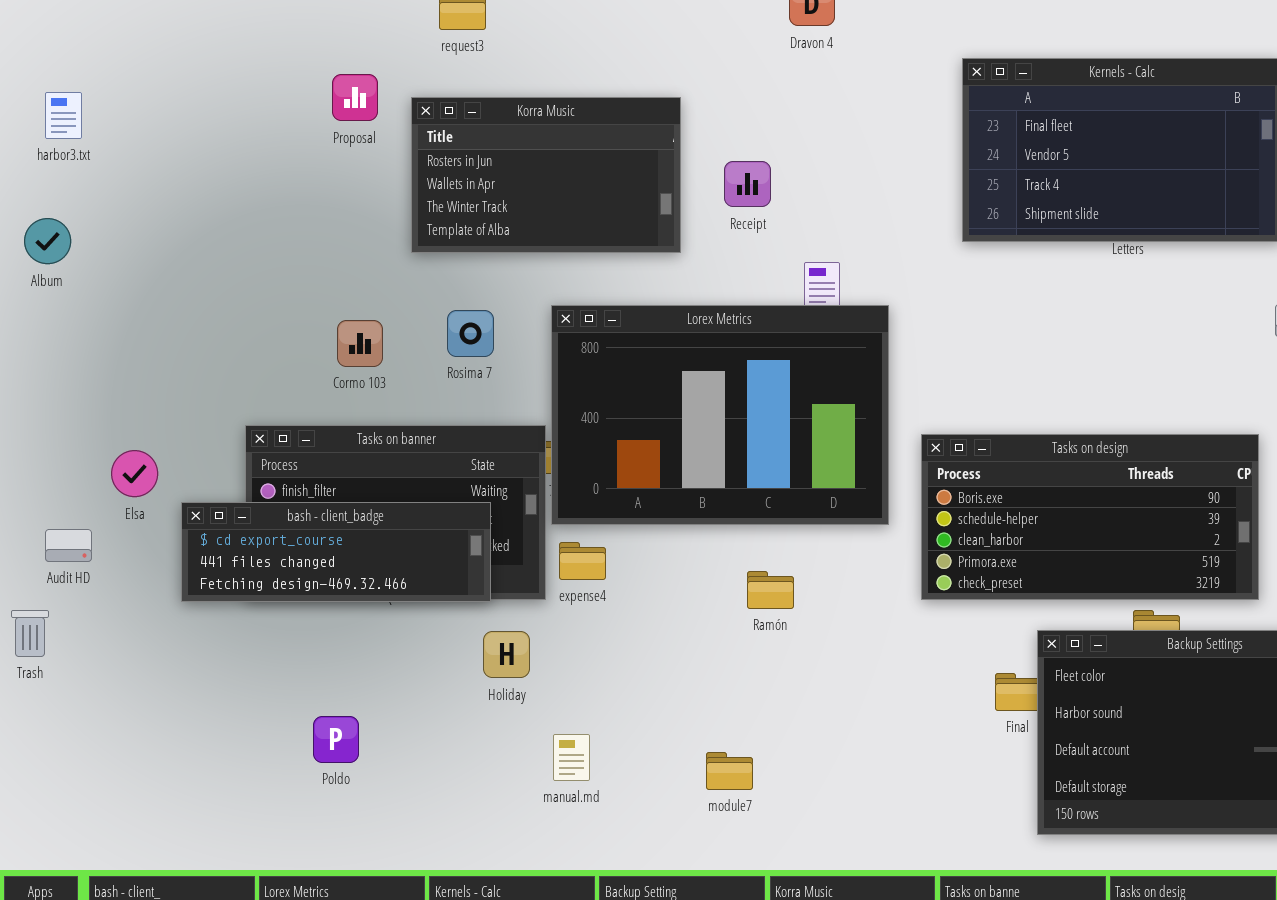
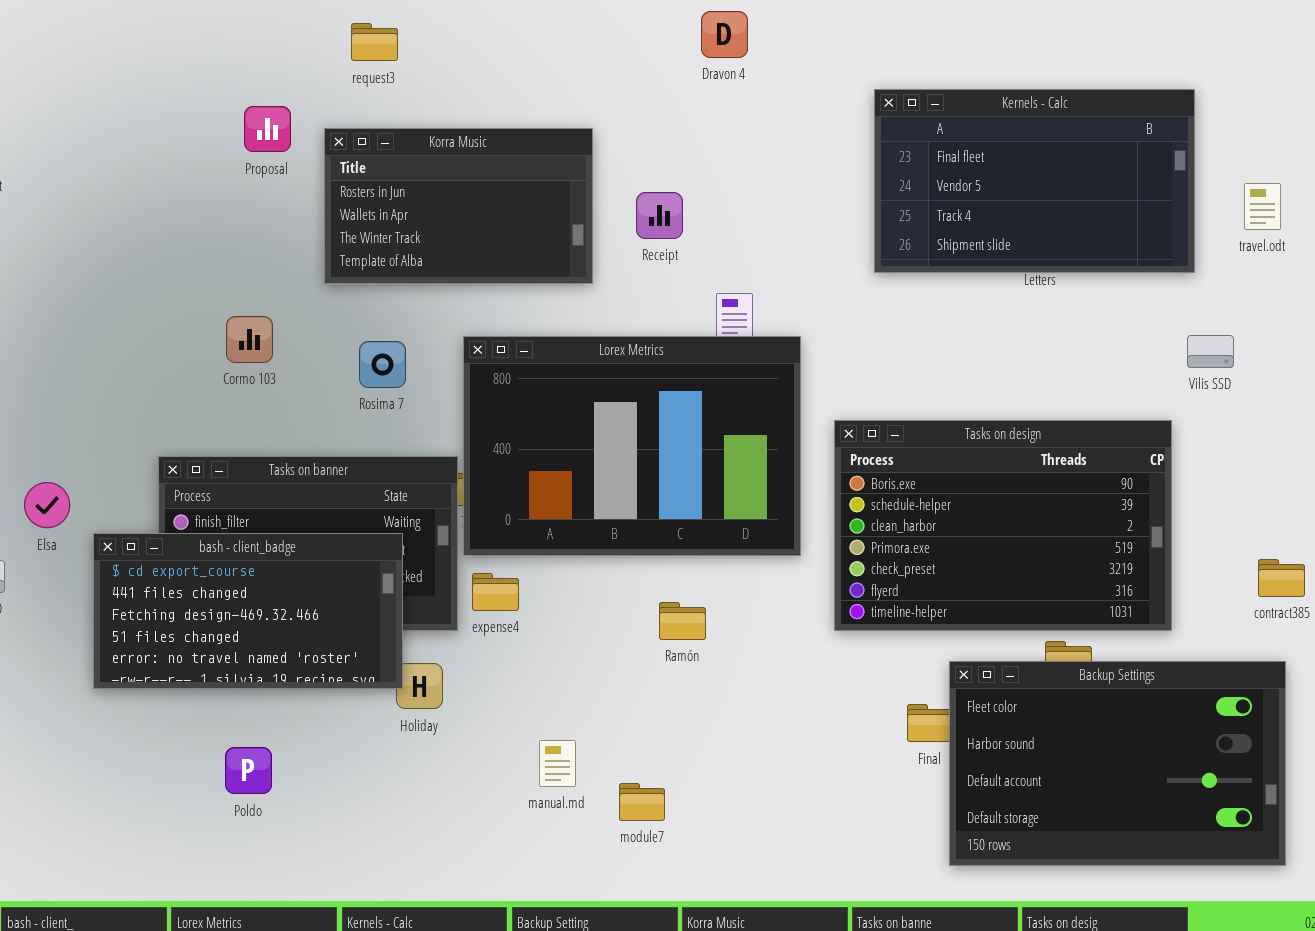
Cormo 103: [337,320,383,367] -> [226,316,273,363], moved
Tasks on design: [921,434,1259,600] -> [834,420,1172,631], resized
bash - client_badge: [181,502,491,602] -> [93,533,403,689], resized
manual.md: [553,734,590,781] -> [539,740,576,787], moved

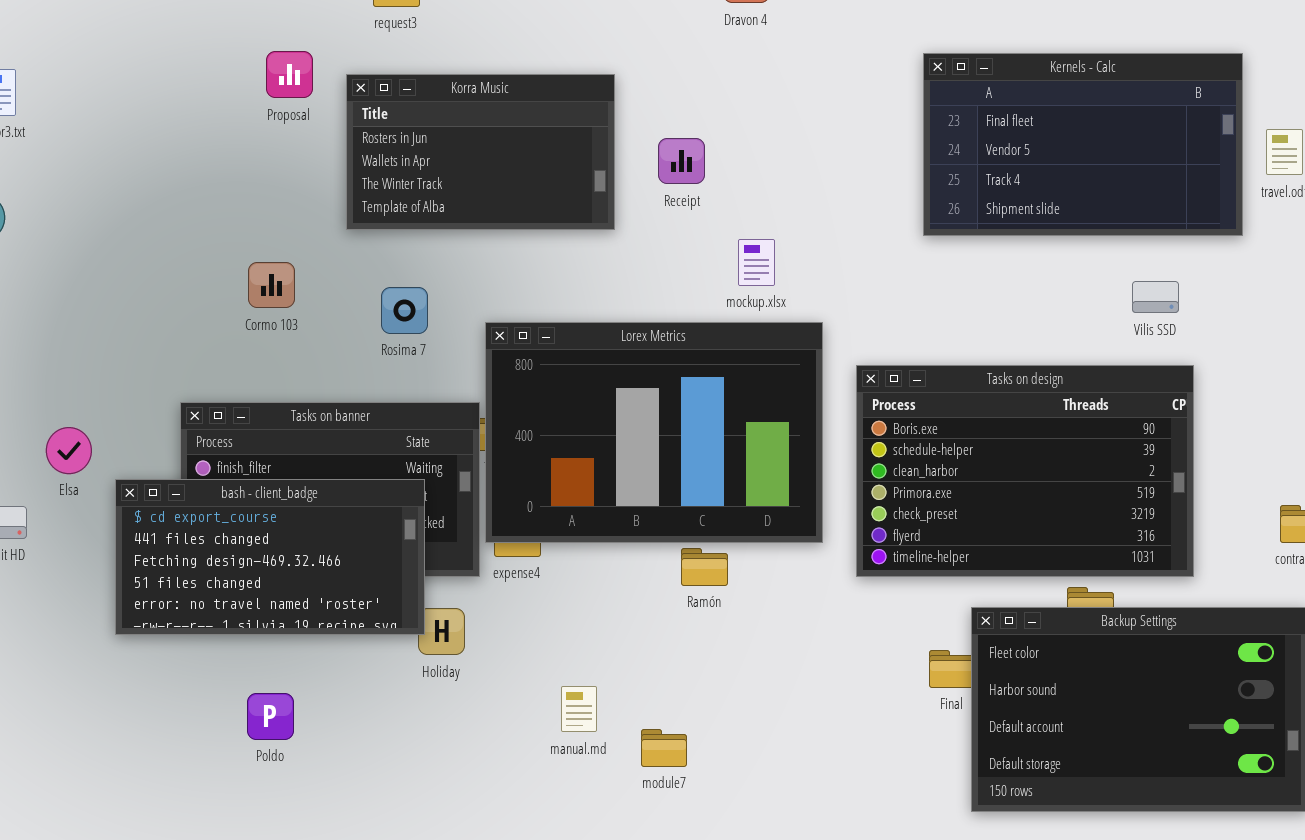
Kernels - Calc: [874,89,1195,273] -> [923,53,1243,236], moved
Vilis SSD: [1187,335,1234,368] -> [1132,281,1179,313], moved
Lorex Metrics: [463,336,801,556] -> [485,322,823,543], moved

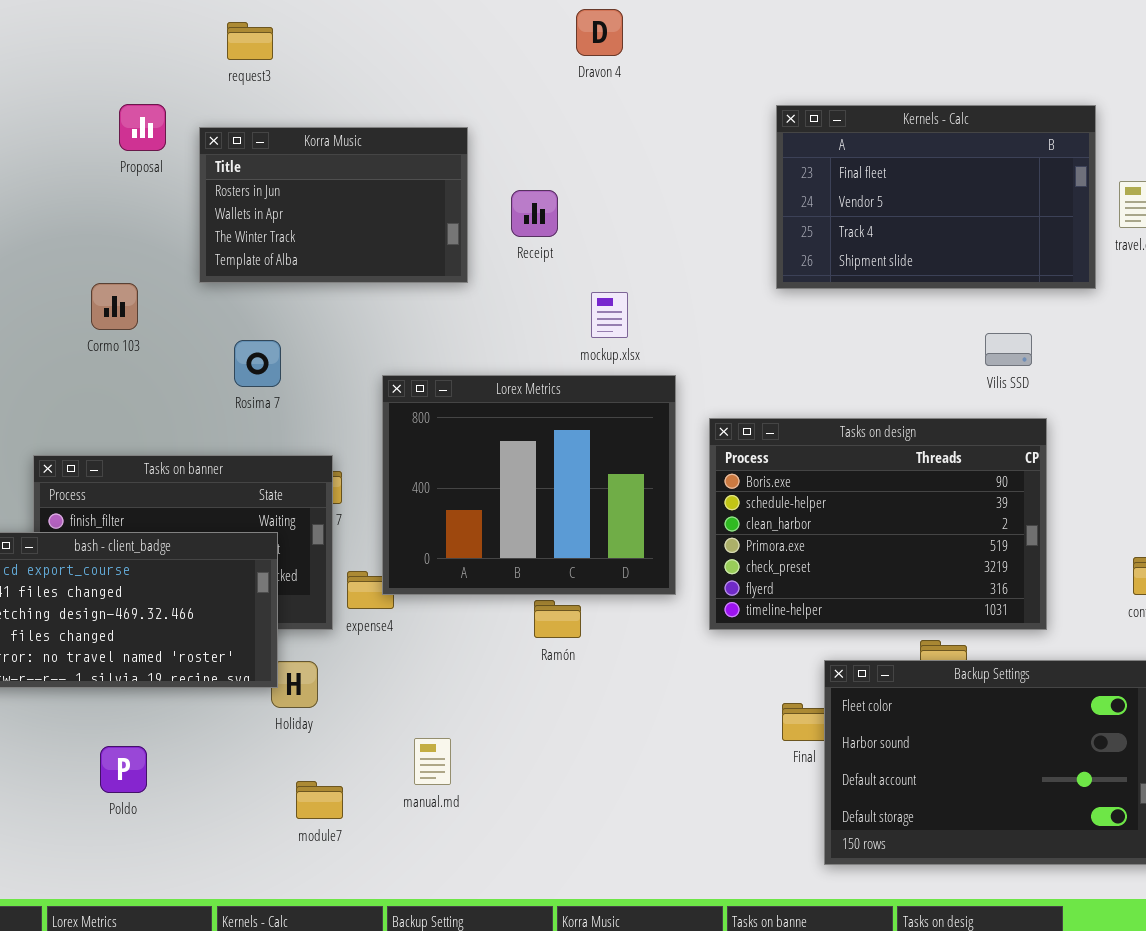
Cormo 103: [248,262,295,308] -> [91,283,138,330], moved
Lorex Metrics: [485,322,823,543] -> [382,375,676,595], resized
module7: [641,729,687,767] -> [296,781,343,819], moved

